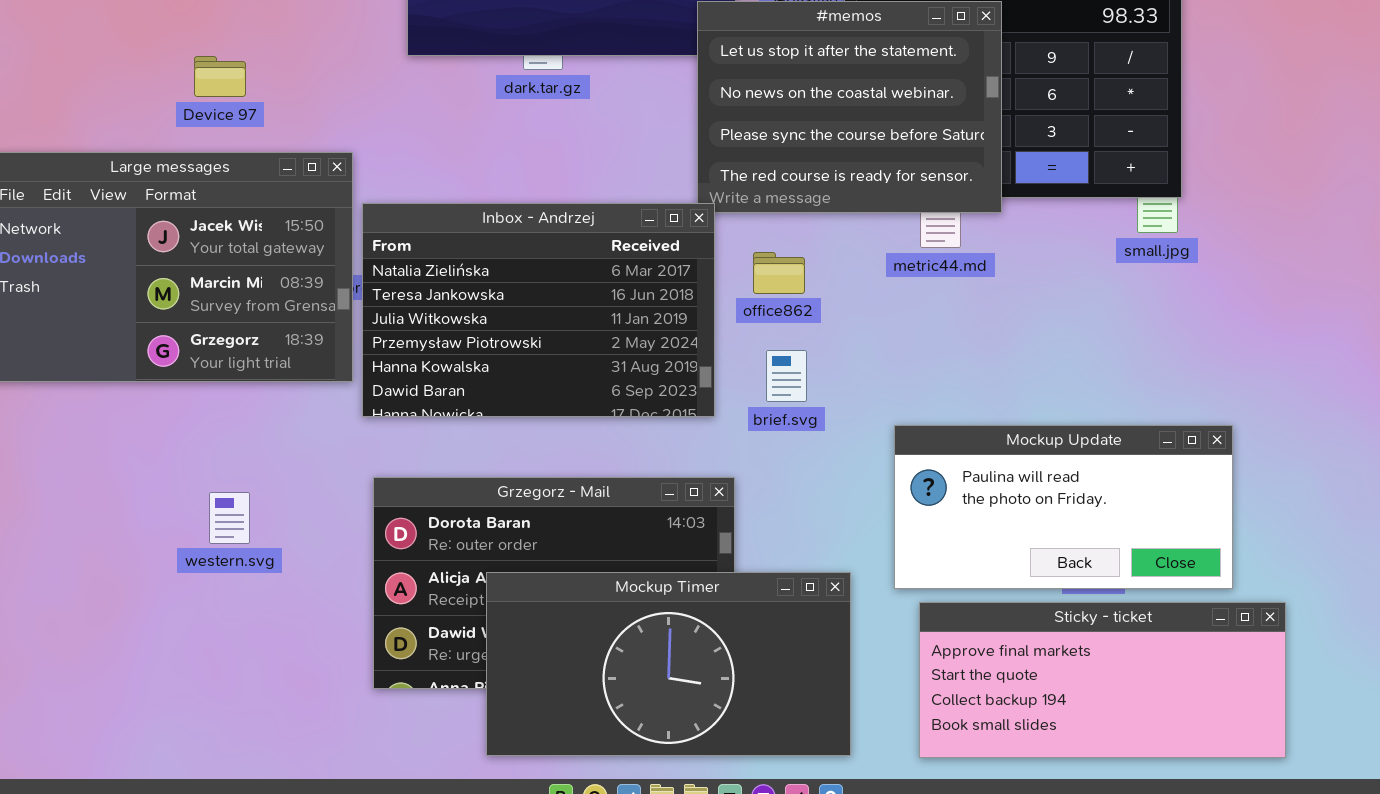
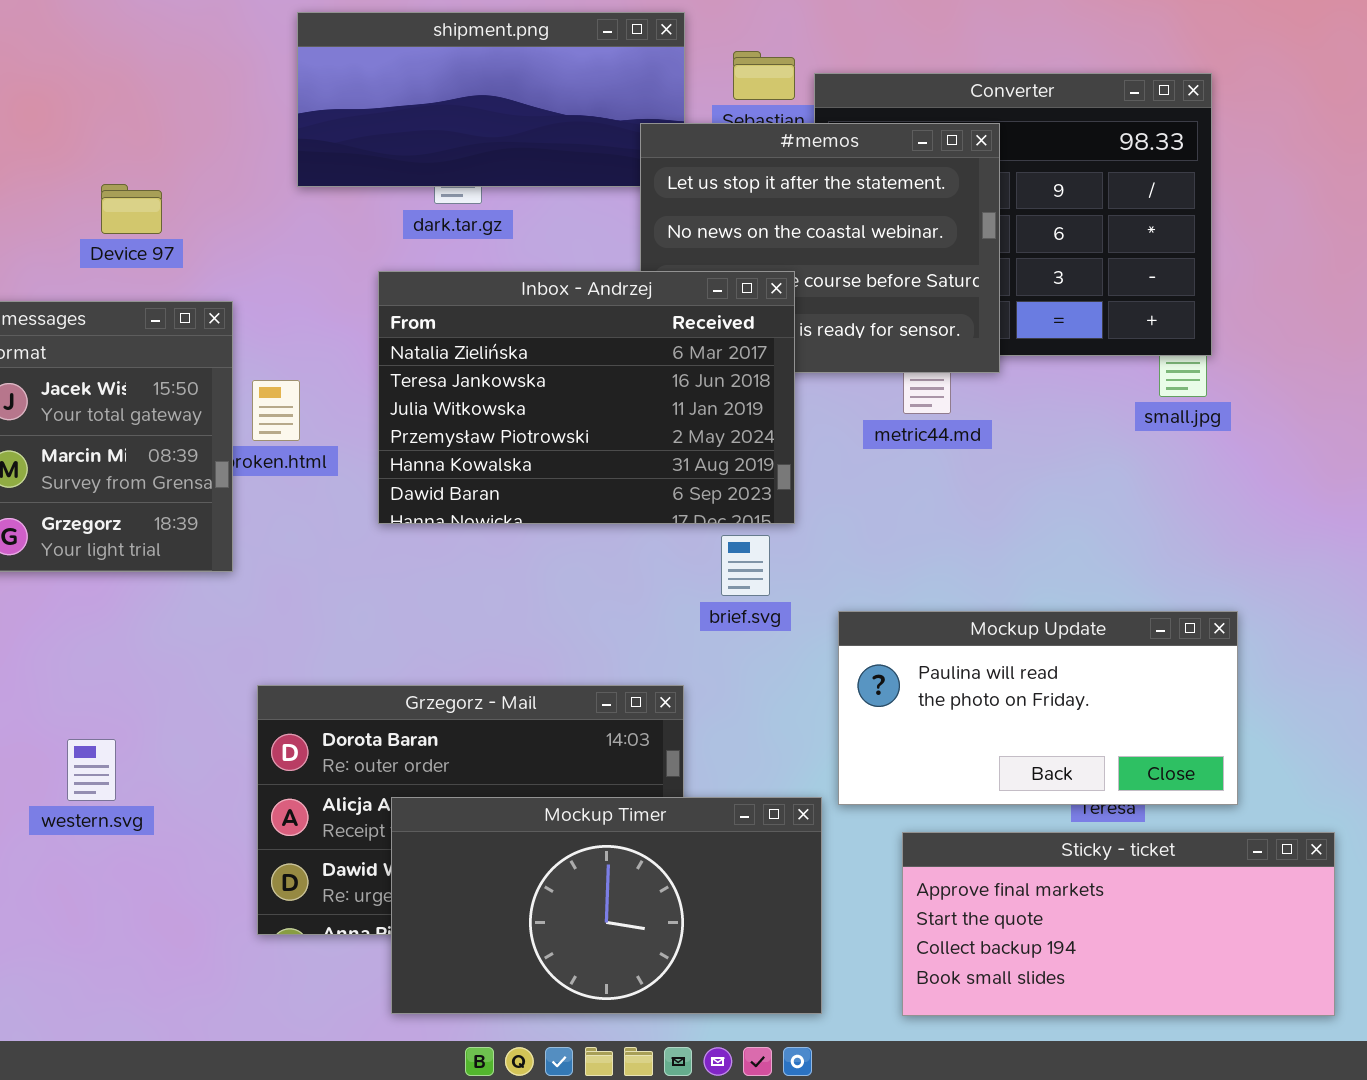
Device 97: [194,56,246,97] -> [101,184,162,234], moved
Inbox - Andrzej: [362,203,715,417] -> [378,271,795,524], moved
Mockup Update: [894,425,1233,589] -> [838,611,1238,805], moved
western.svg: [209,492,250,544] -> [67,739,116,801], moved

